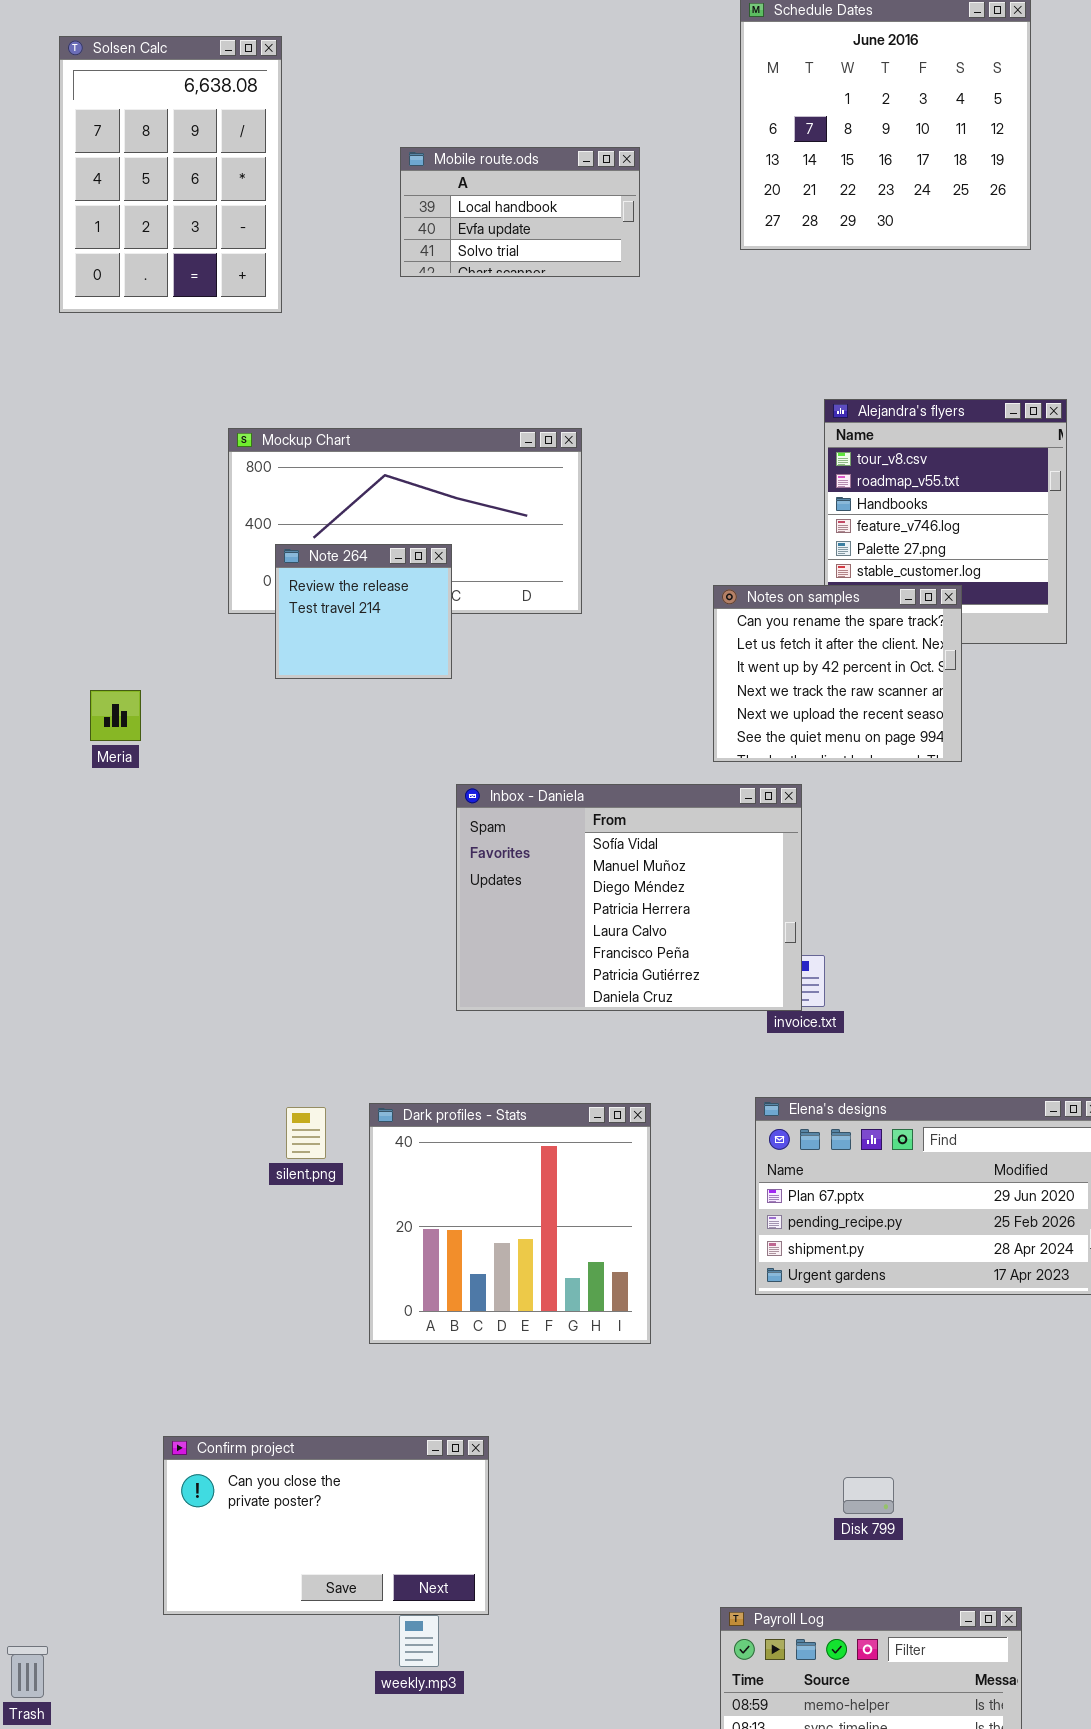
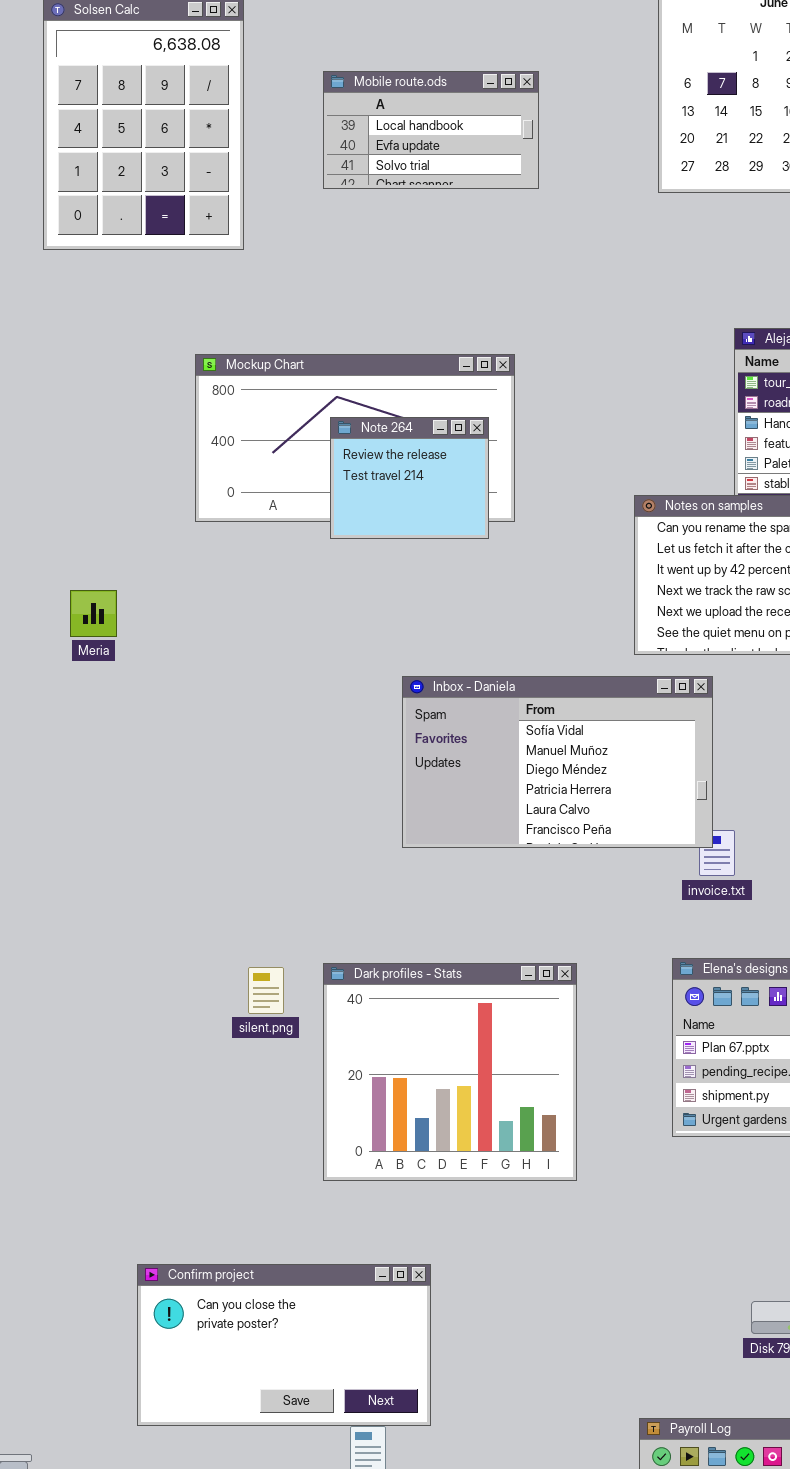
Mobile route.ods: [400,147,640,277] -> [323,71,539,189], moved
Note 264: [275,544,452,679] -> [330,417,489,539], moved
Inbox - Daniela: [456,784,802,1011] -> [402,676,713,848], resized

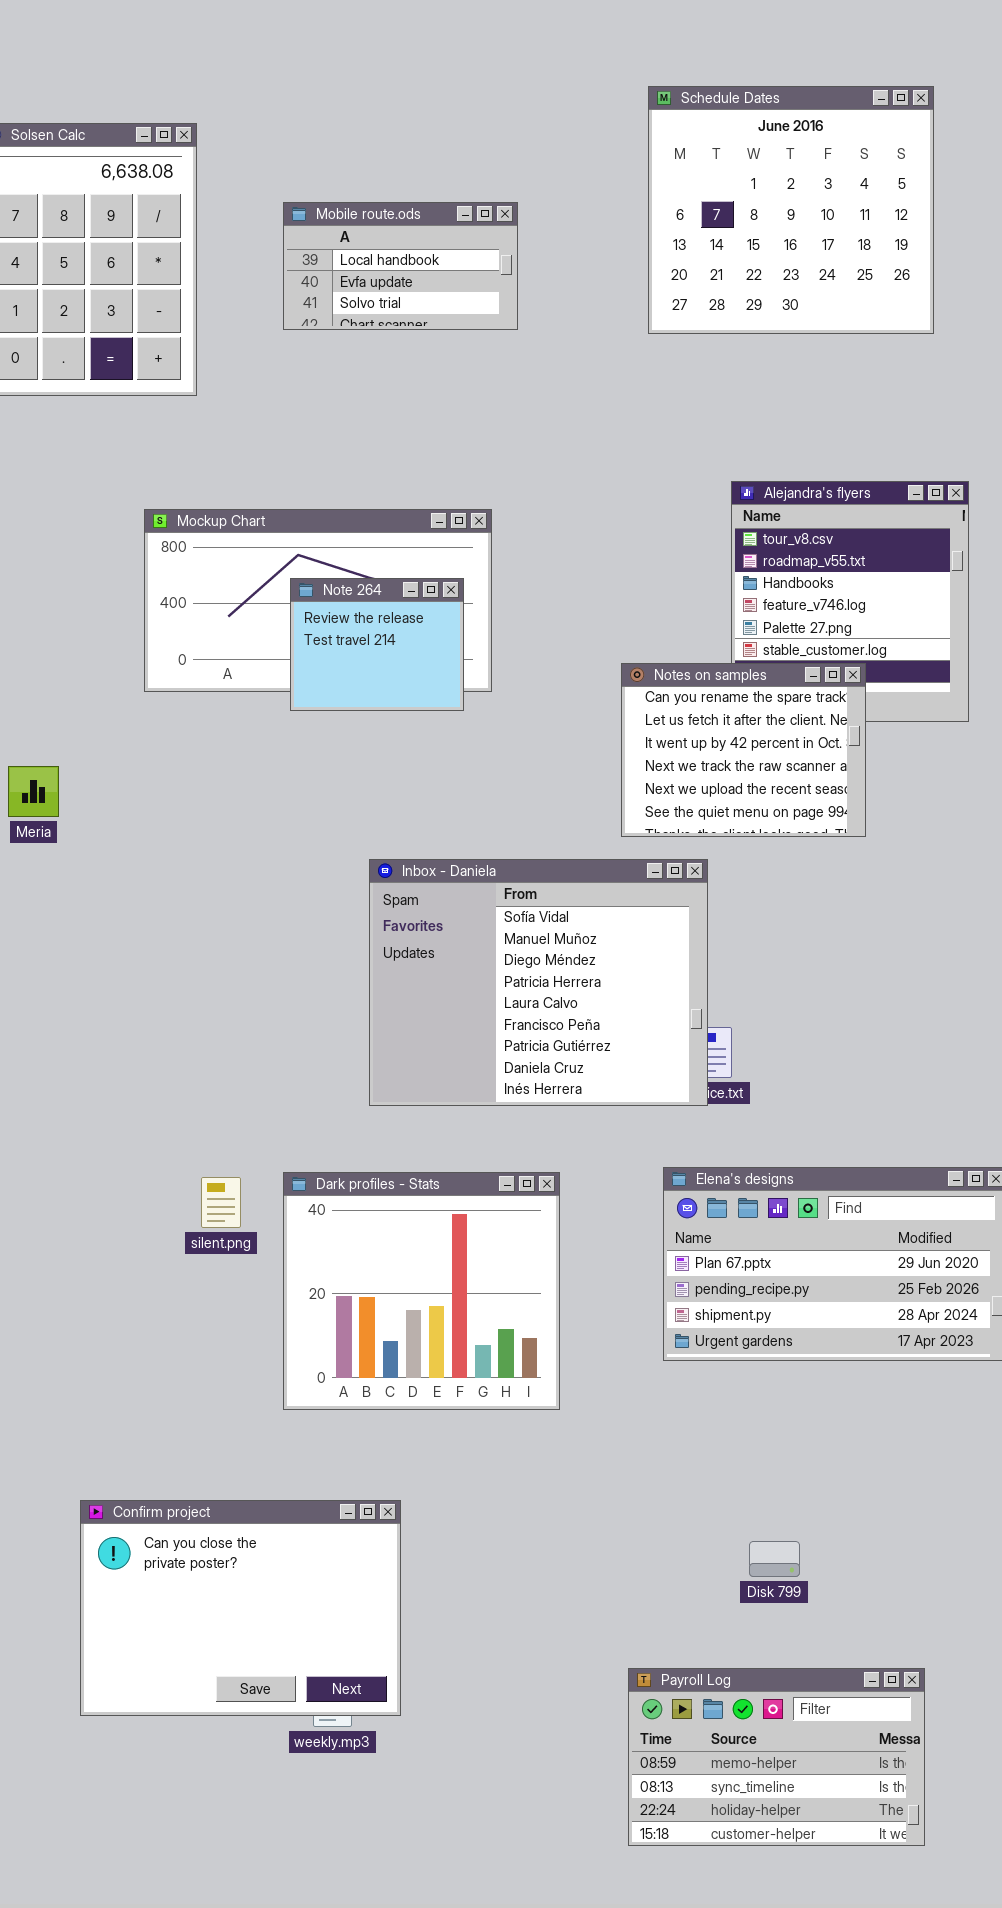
Inbox - Daniela: [402,676,713,848] -> [369,859,708,1106], resized
Confirm project: [137,1264,431,1426] -> [80,1500,401,1716], resized

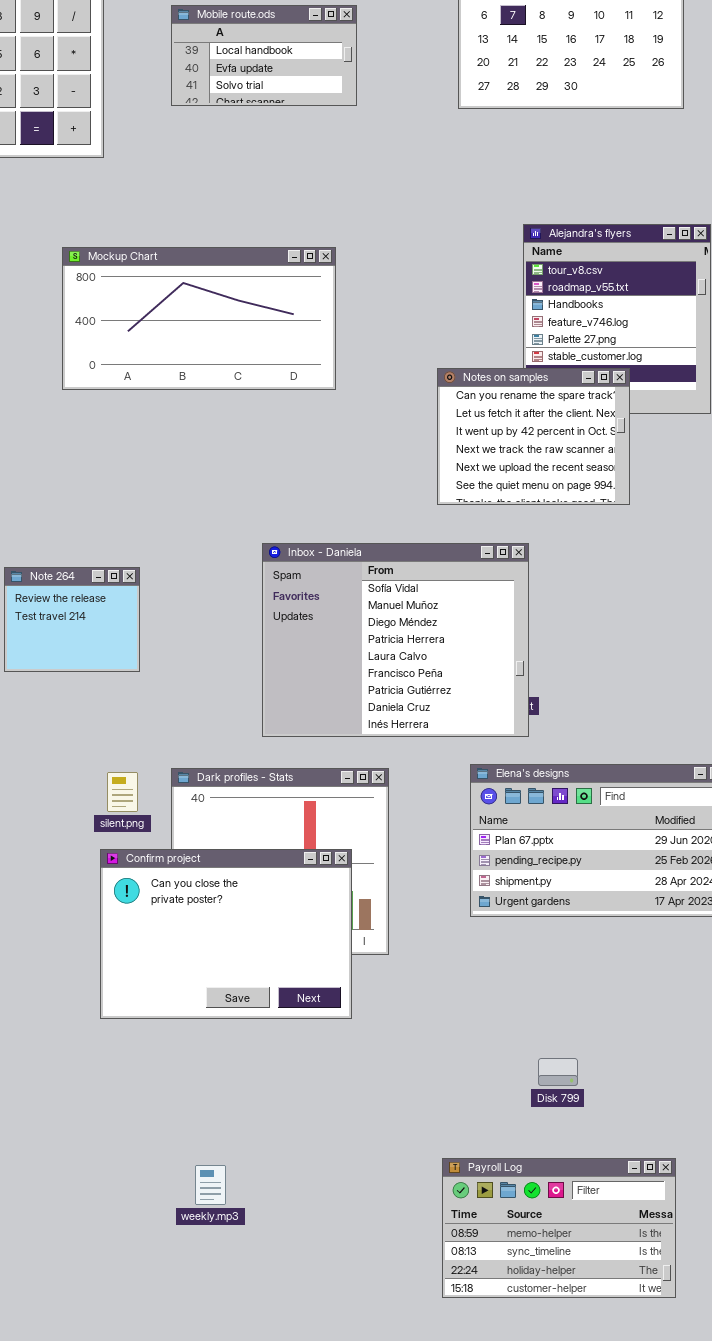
Note 264: [290,578,464,711] -> [4,567,140,672], moved
Inbox - Daniela: [369,859,708,1106] -> [262,543,529,737], moved
Confirm project: [80,1500,401,1716] -> [100,849,352,1019], moved

